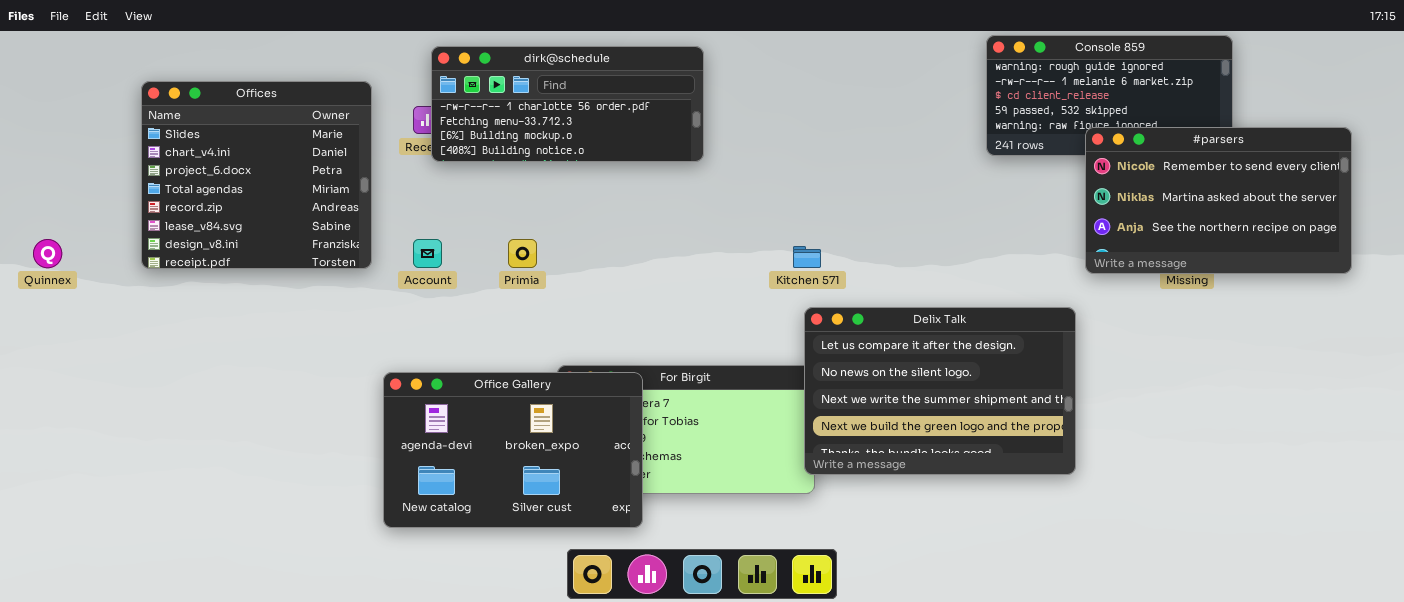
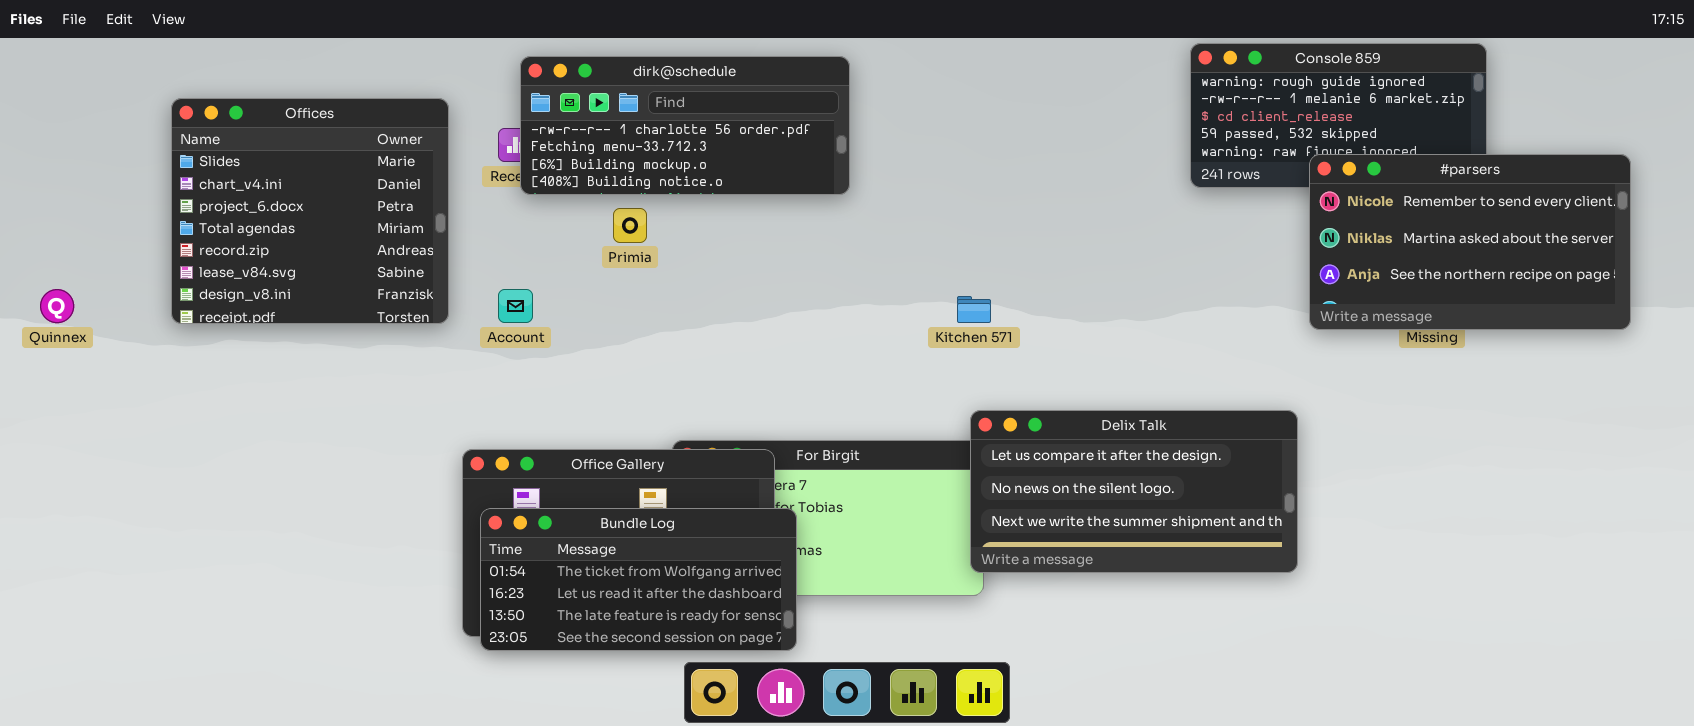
Primia: [508,239,537,268] -> [613,208,647,243], moved
Delix Talk: [804,307,1076,475] -> [970,410,1298,573], resized
Bundle Log: none -> [480,508,797,651], opened

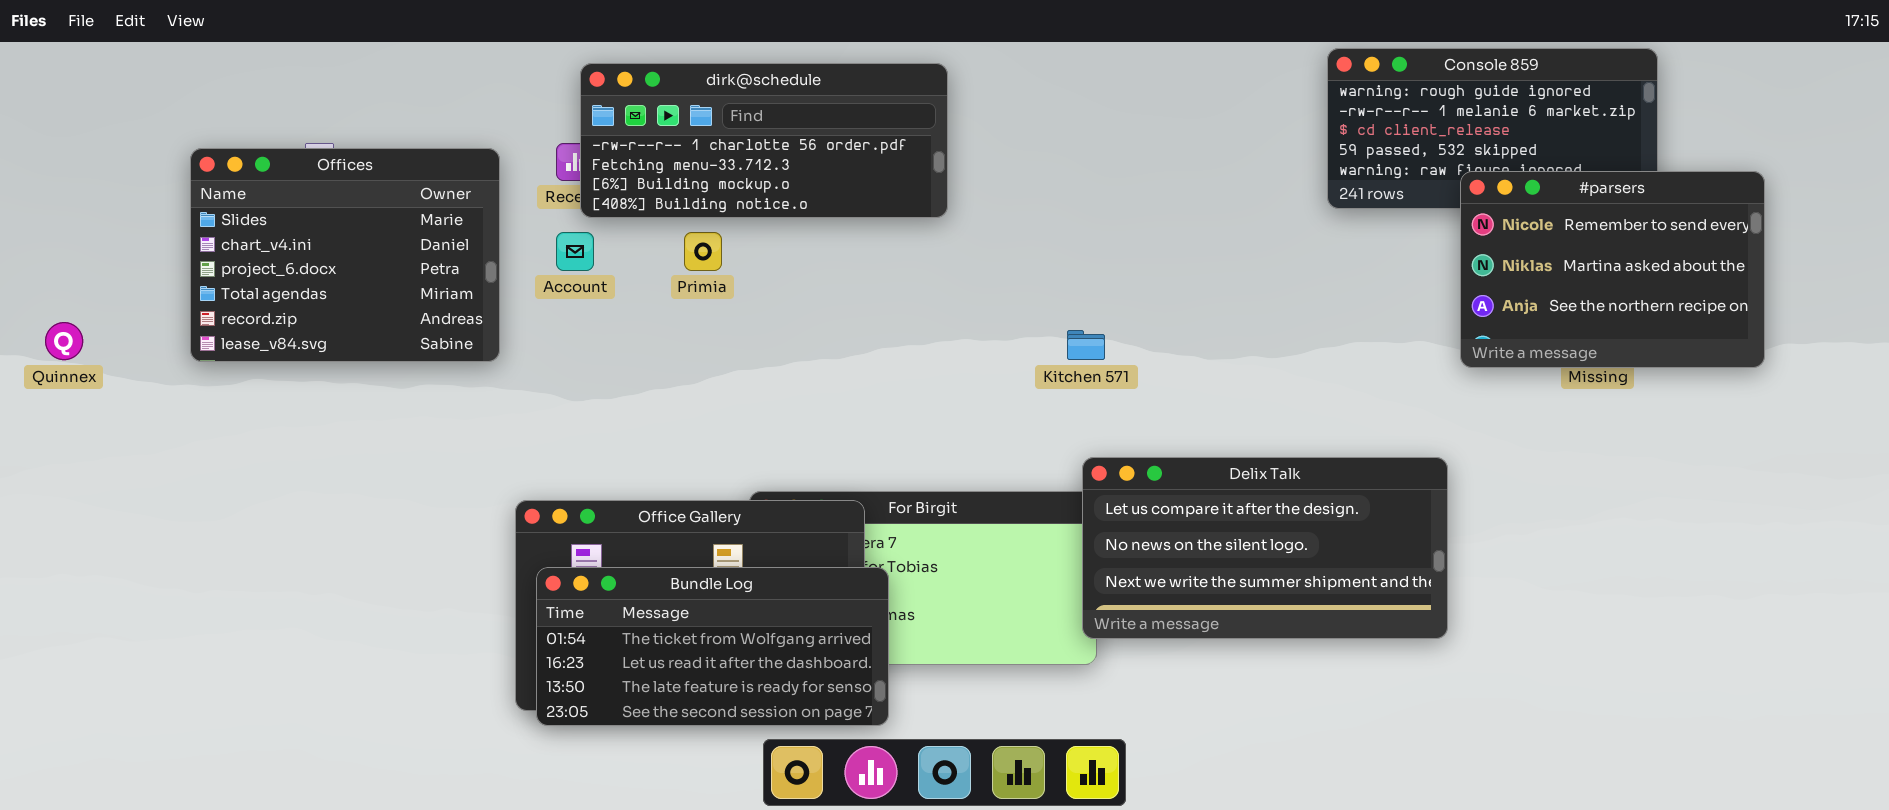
Offices: [171,98,449,324] -> [190,148,500,362], resized
#parsers: [1309,154,1631,330] -> [1460,171,1765,368], resized
Account: [498,289,533,323] -> [556,232,594,271], moved

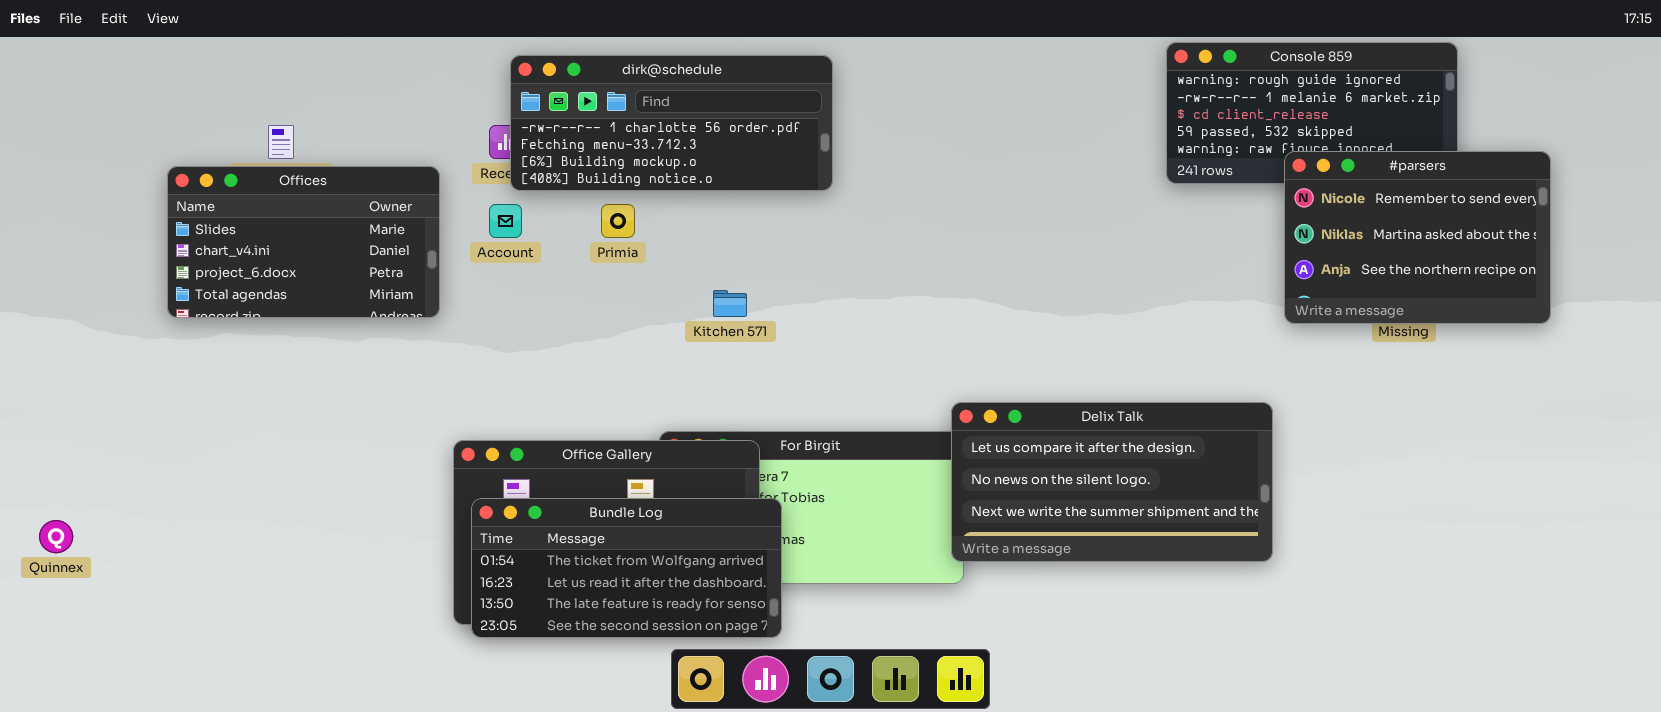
Offices: [190,148,500,362] -> [167,166,440,318], resized
Quinnex: [45,322,83,360] -> [39,520,73,553], moved
Kitchen 571: [1067,330,1105,360] -> [713,290,747,317], moved

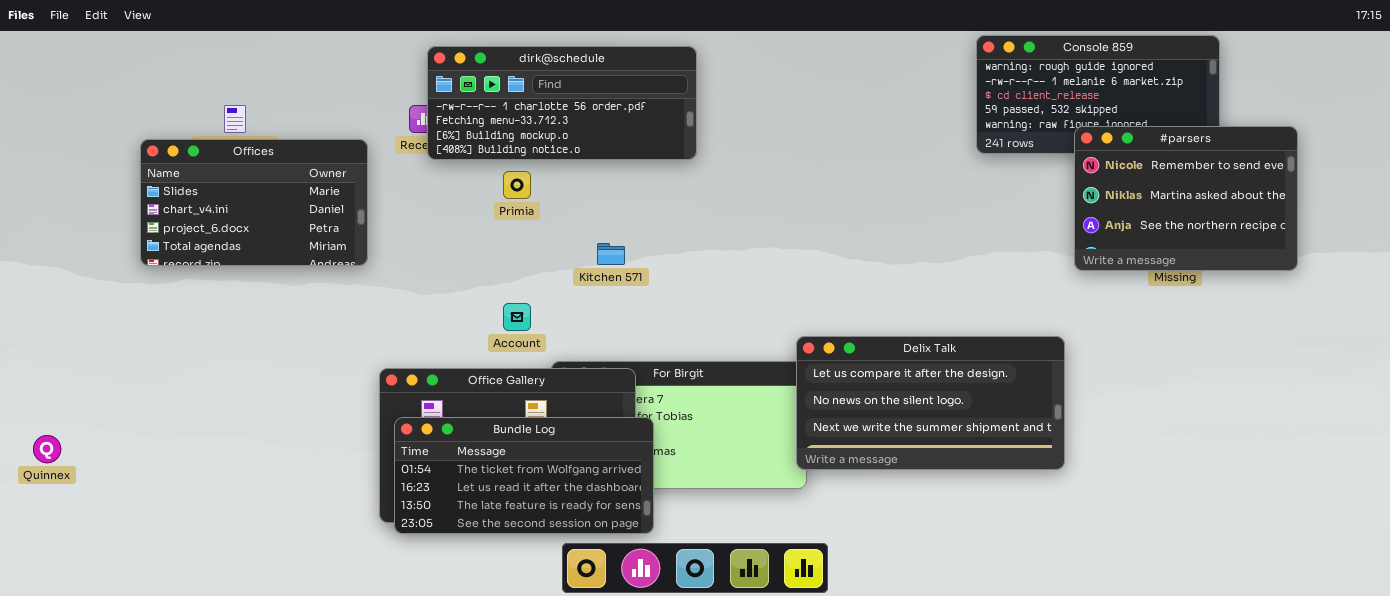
Account: [489,204,522,238] -> [503,303,531,331], moved

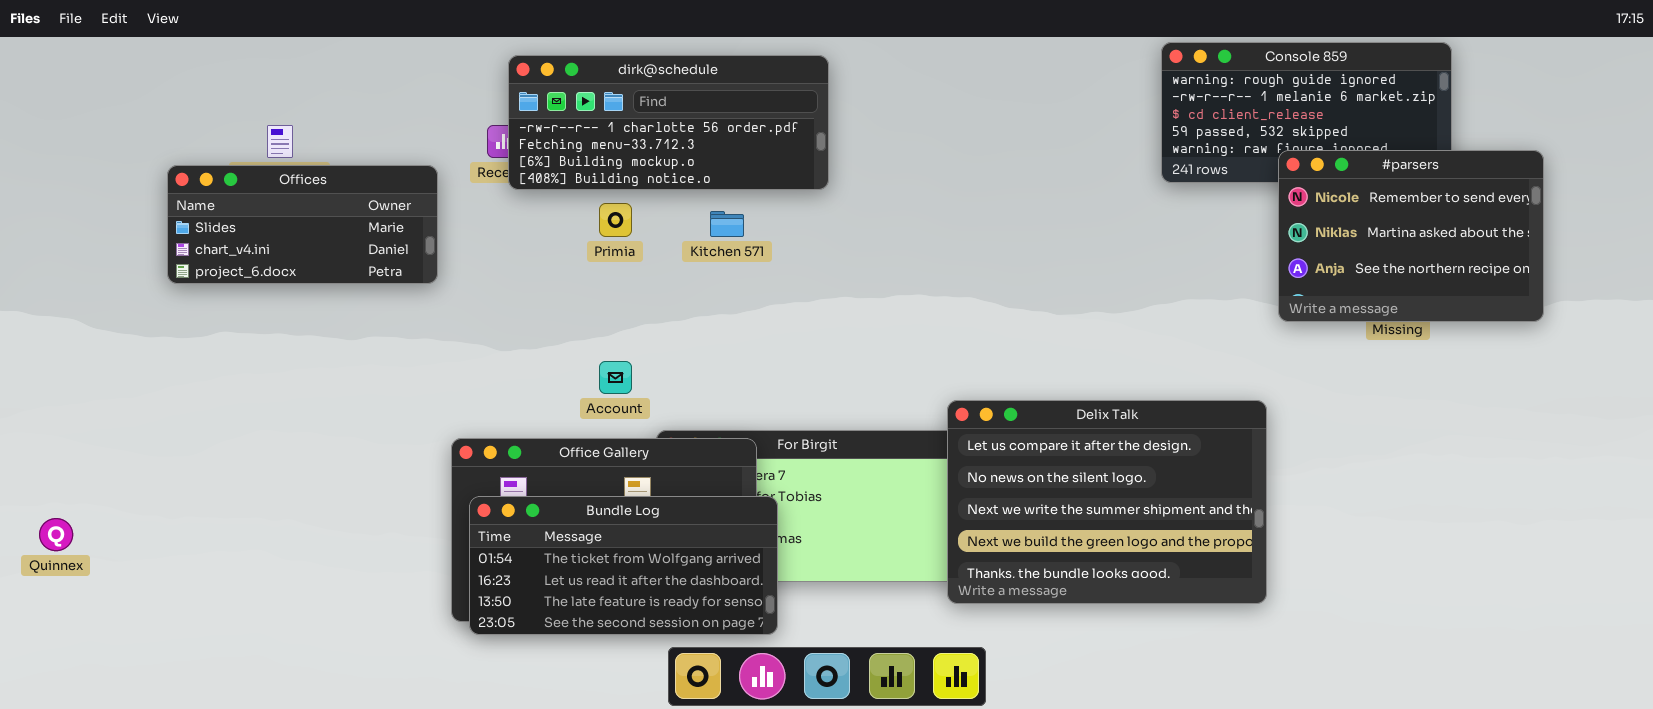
Offices: [140,139,368,266] -> [167,165,438,284], resized
Kitchen 571: [597,243,625,265] -> [710,211,744,237], moved
Delix Talk: [796,336,1065,470] -> [947,400,1267,604], resized

